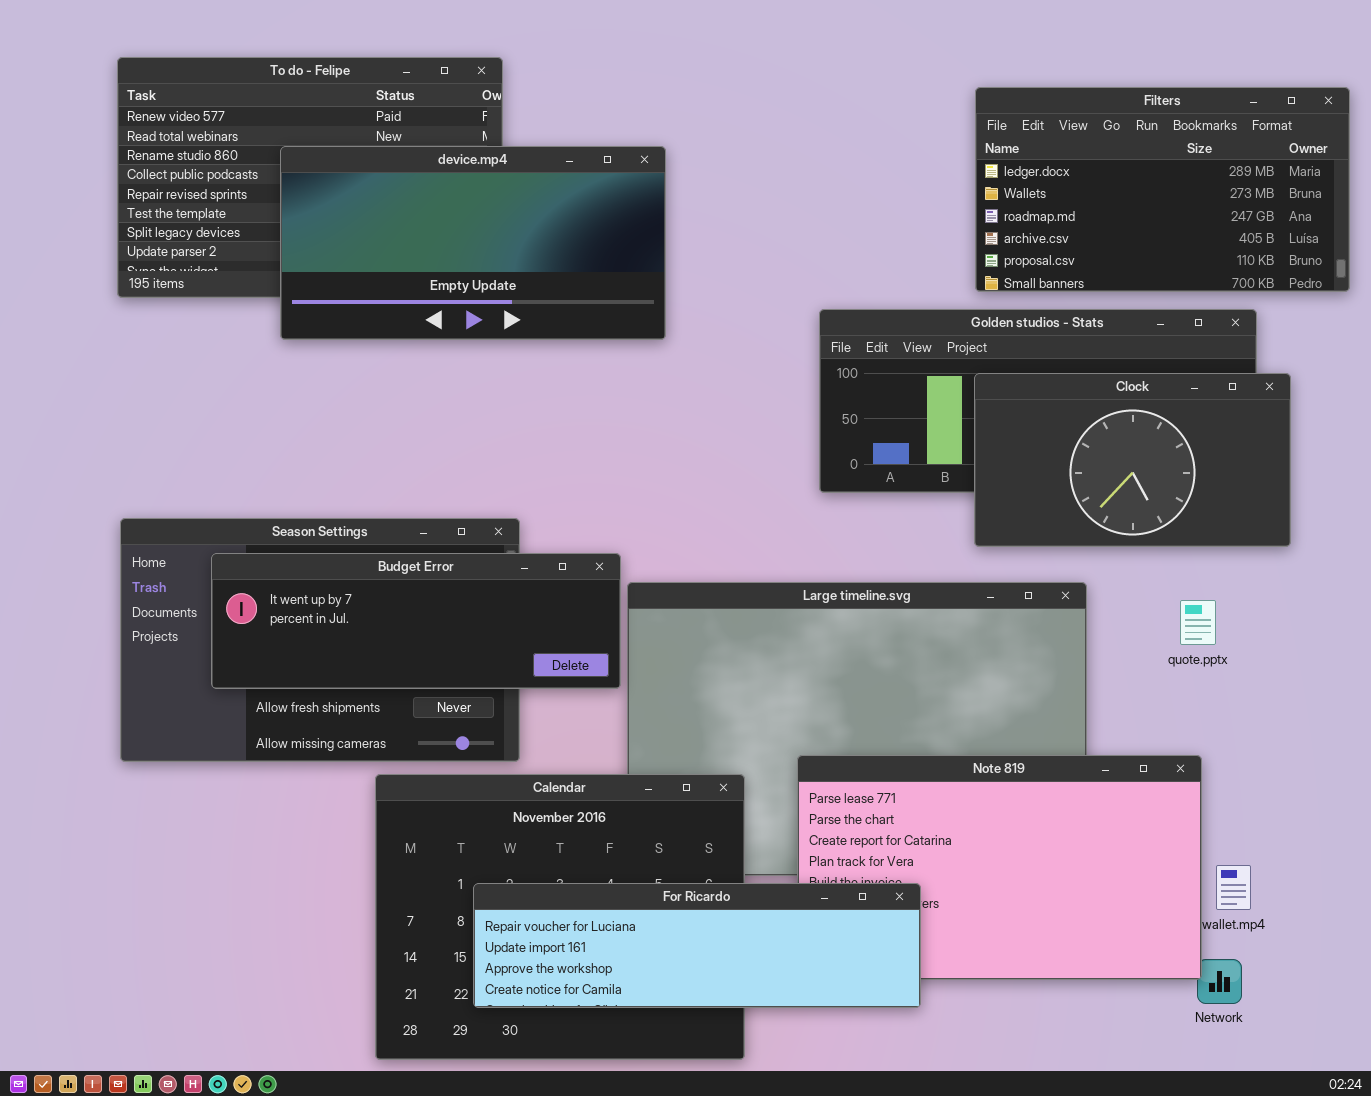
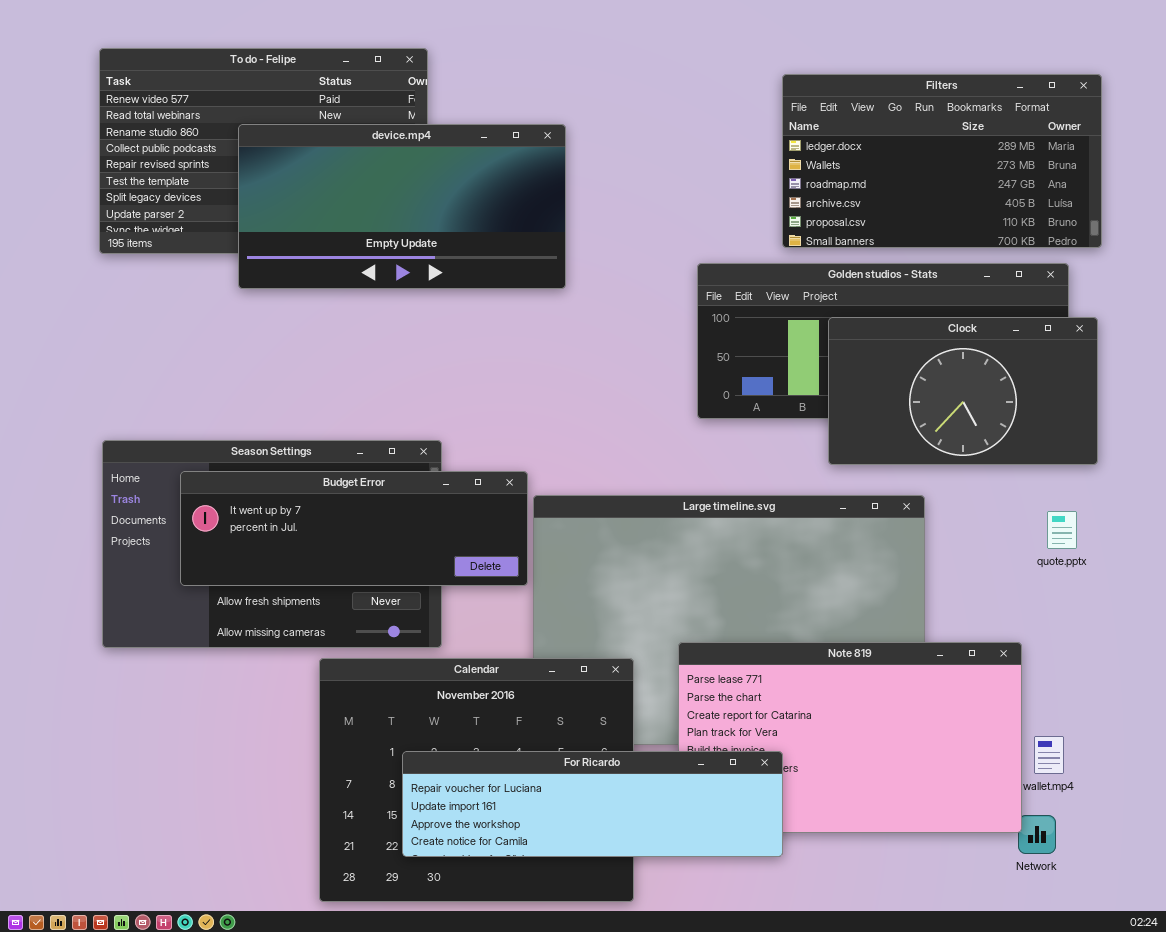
Filters: [975,87,1350,292] -> [782,74,1102,248], moved
quote.pptx: [1180,600,1216,645] -> [1047,511,1077,549], moved

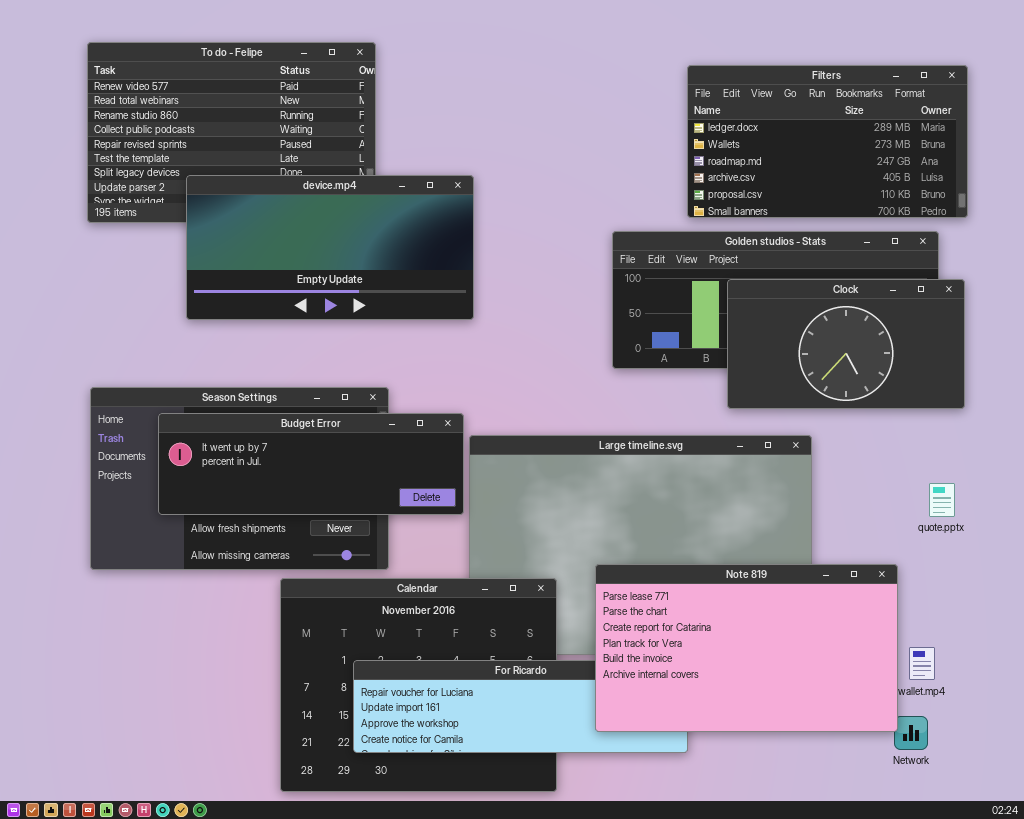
device.mp4: [238,124,566,289] -> [186,175,474,320], moved
quote.pptx: [1047,511,1077,549] -> [929,483,955,517], moved
Note 819: [678,642,1022,833] -> [595,564,898,732], raised

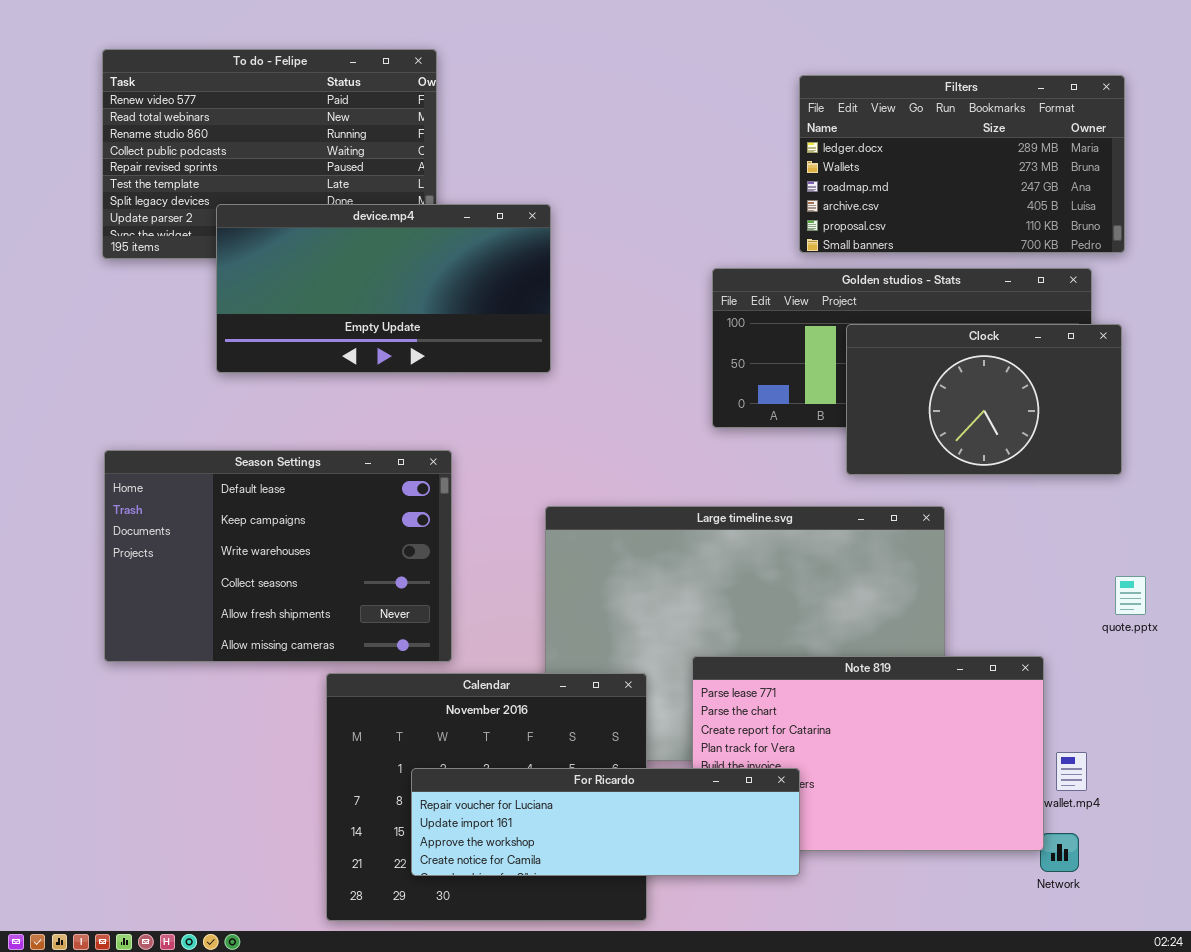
Budget Error: [158,413,464,515] -> none, closed
quote.pptx: [929,483,955,517] -> [1115,576,1146,615], moved
For Ricardo: [353,660,688,753] -> [411,768,800,876], raised

